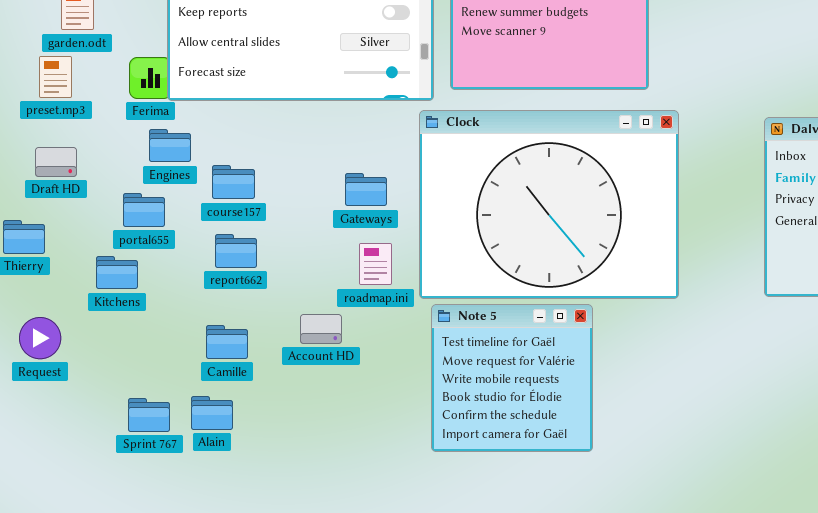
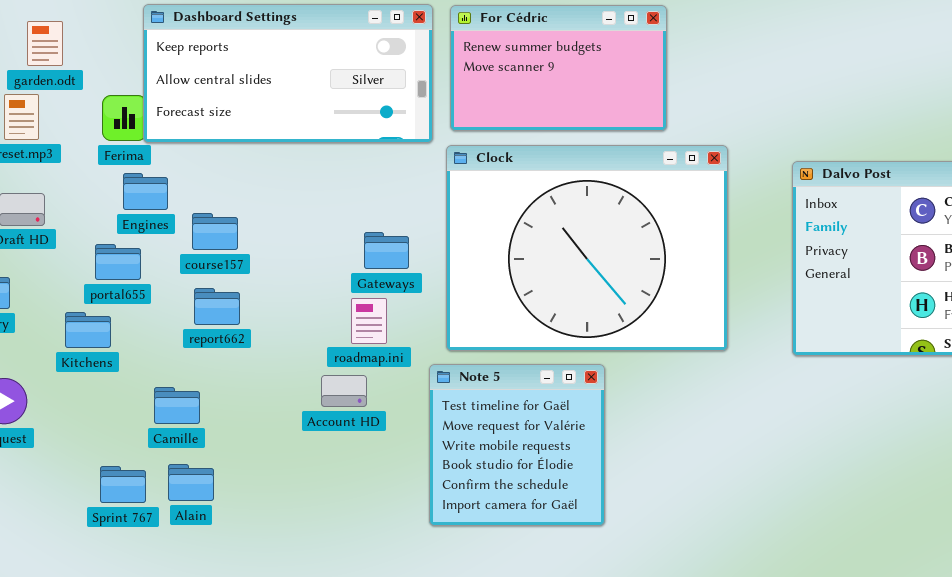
Clock: [419,110,679,299] -> [446,145,728,351], moved
Gateways: [345,173,387,206] -> [364,232,409,269], moved
Account HD: [300,314,342,344] -> [321,375,367,407], moved
Camille: [206,325,248,359] -> [154,387,200,424], moved

